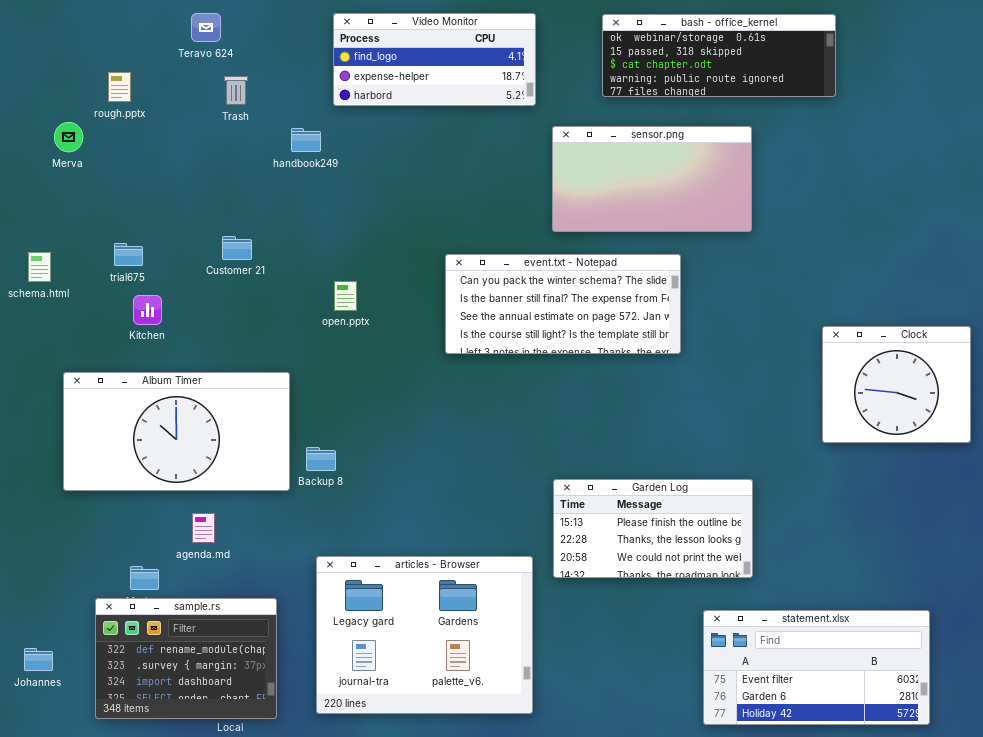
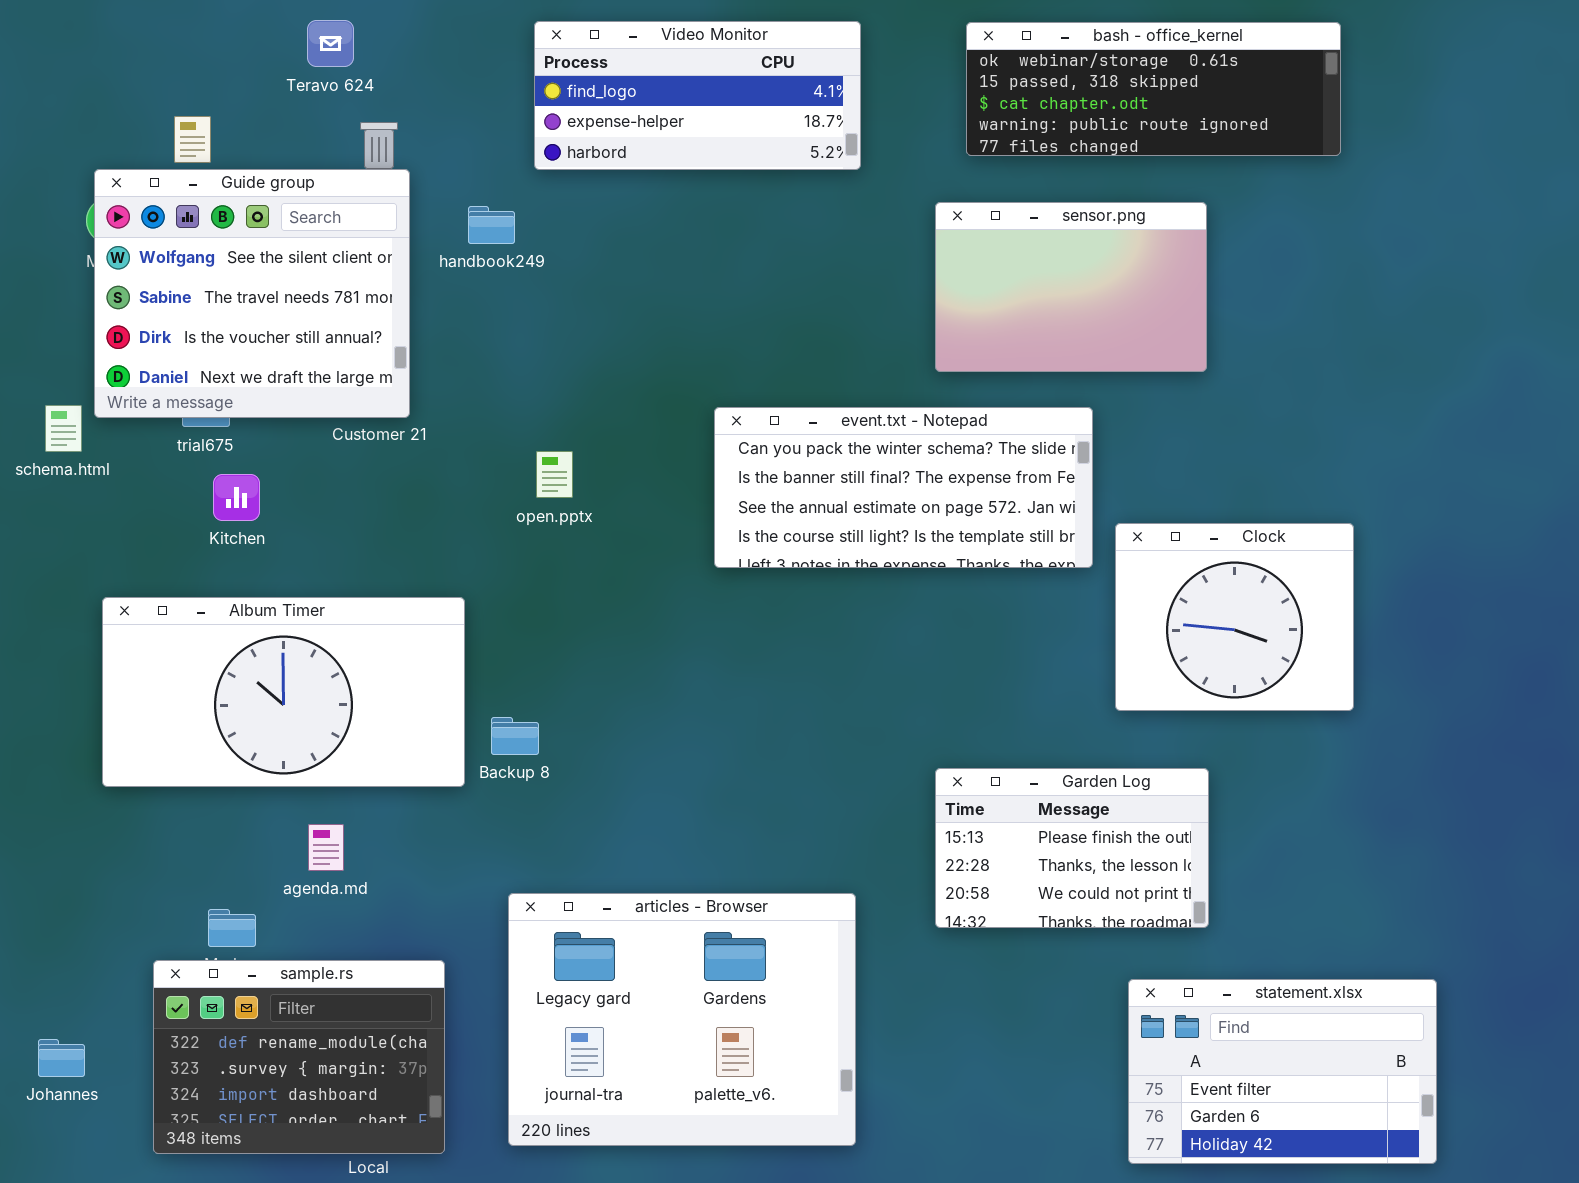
Guide group: none -> [94,169,410,418], opened
sensor.png: [552,126,752,232] -> [935,202,1207,372], resized
Clock: [822,326,971,443] -> [1115,523,1354,711], moved
Garden Log: [553,479,753,578] -> [935,768,1209,928], resized
statement.xlsx: [703,610,930,725] -> [1128,979,1437,1164], resized

